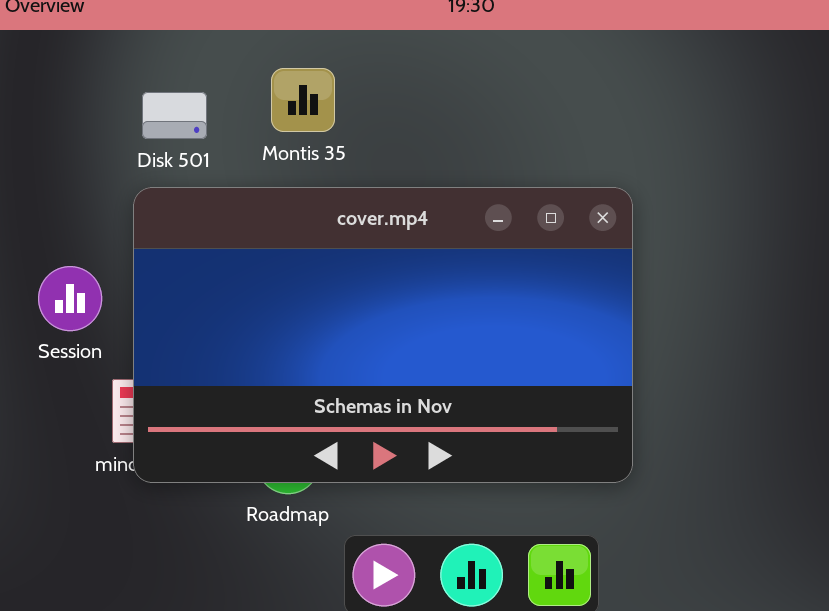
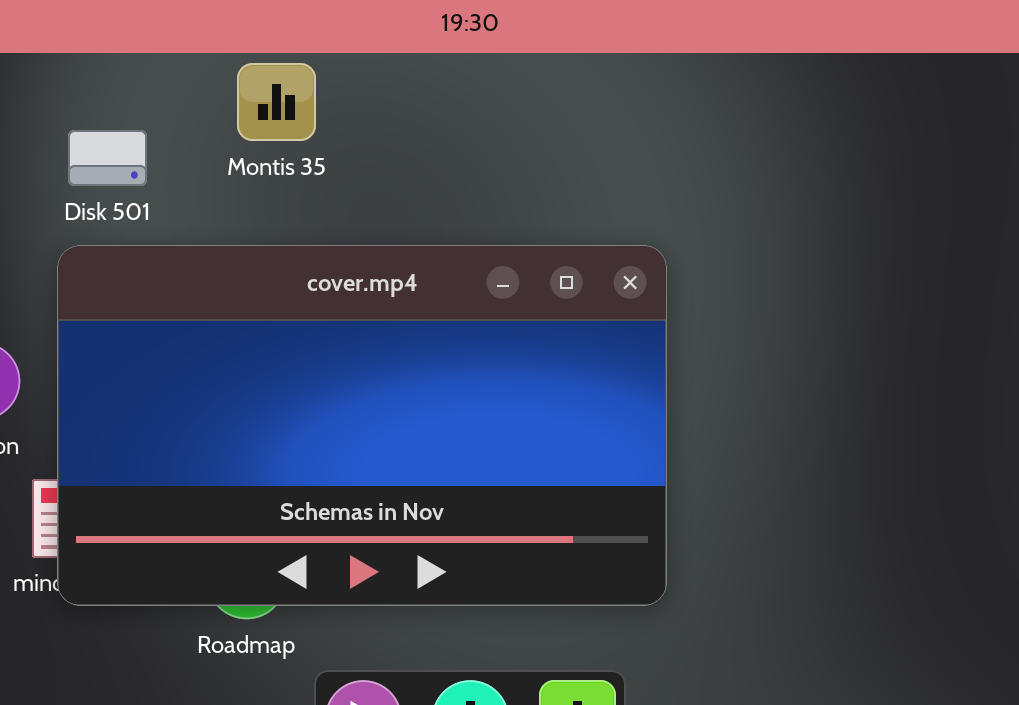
Montis 35: [271,68,335,132] -> [237,63,316,141], moved

